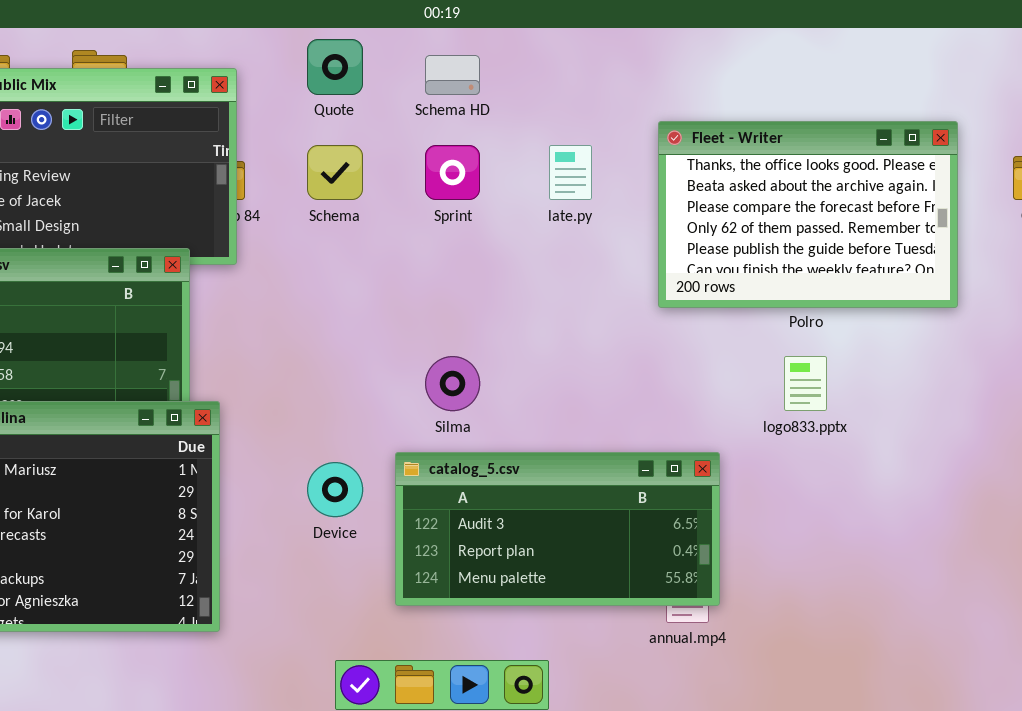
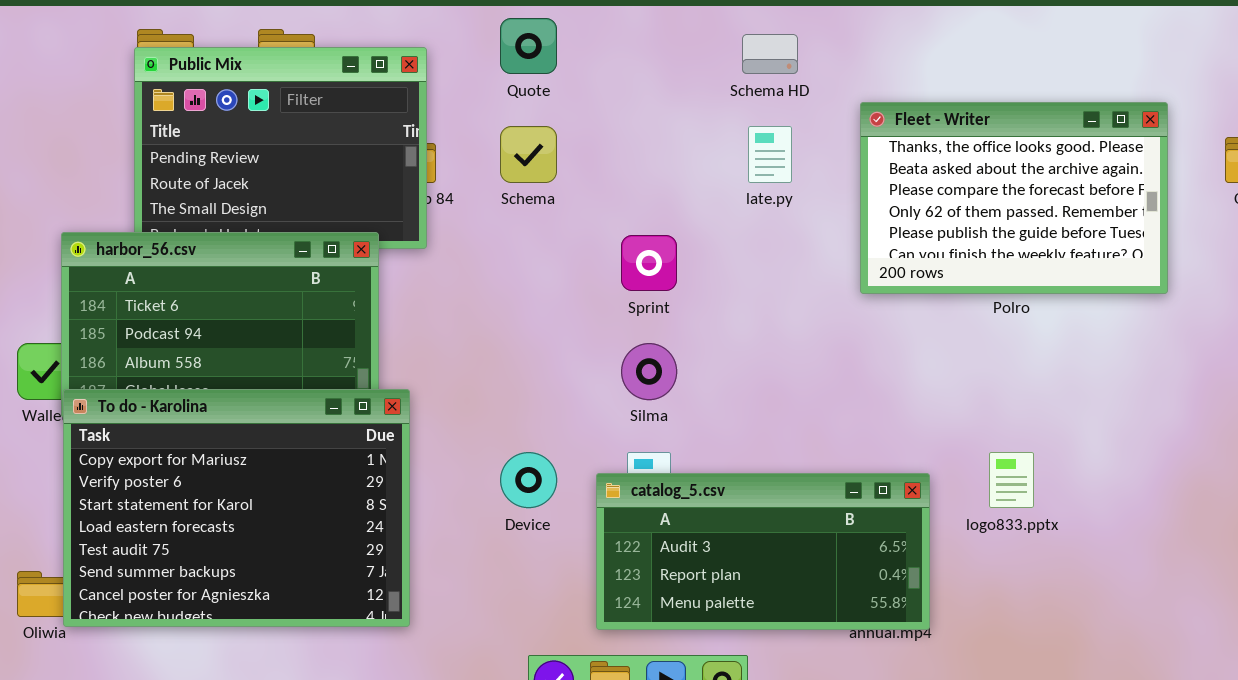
Schema HD: [425,55,480,95] -> [742,34,798,74], moved
Sprint: [425,145,480,200] -> [621,235,677,291], moved
logo833.pptx: [784,356,827,411] -> [989,452,1034,508], moved
catalog_5.csv: [395,452,720,606] -> [596,473,930,630], moved

